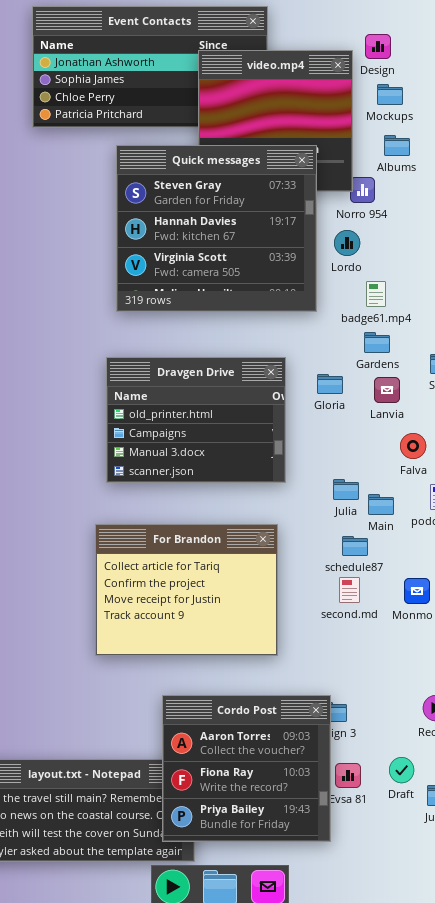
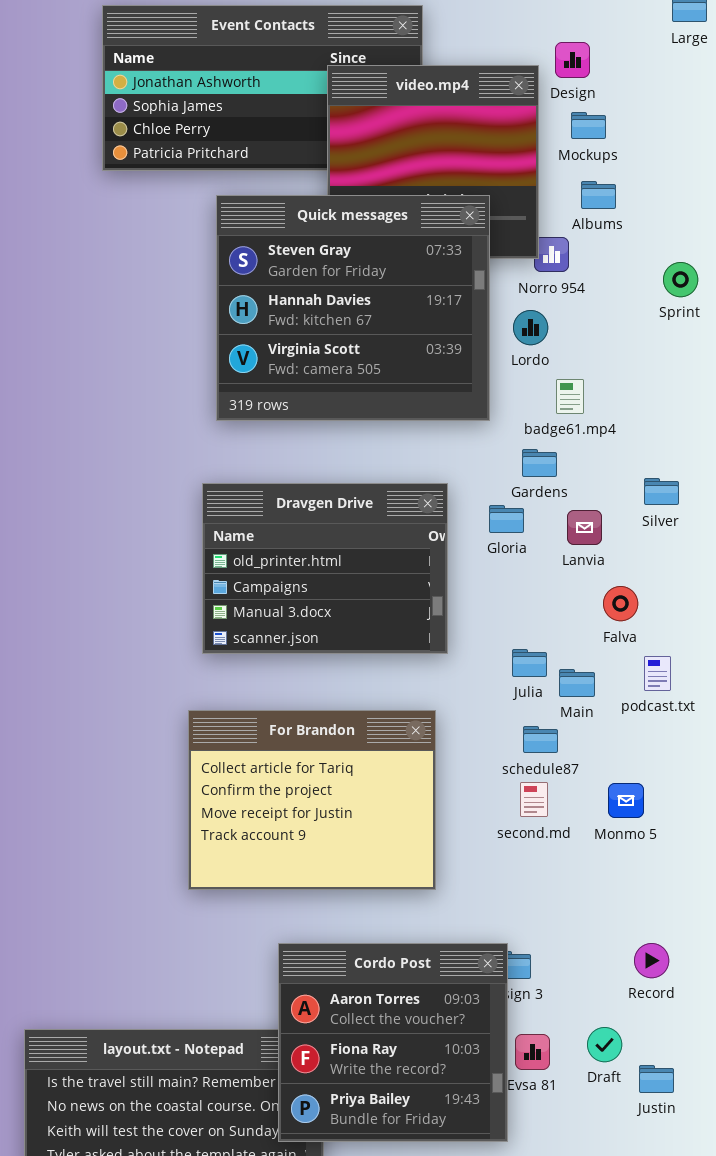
Gardens: [364,332,390,353] -> [522,449,557,477], moved

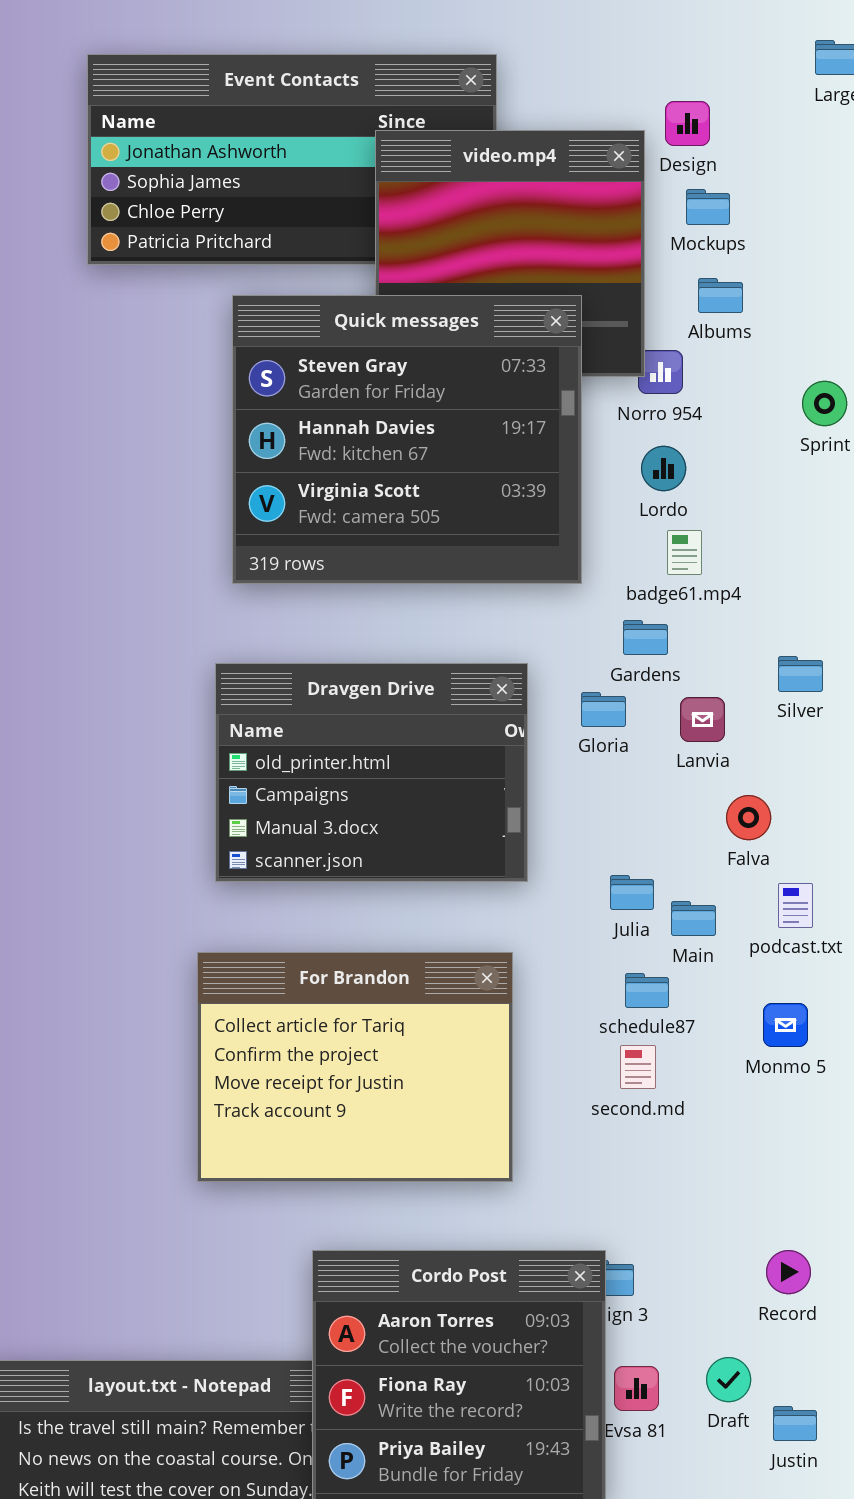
Lordo: [513,310,548,345] -> [641,446,686,491], moved
Monmo 5: [608,783,644,818] -> [763,1003,808,1047], moved

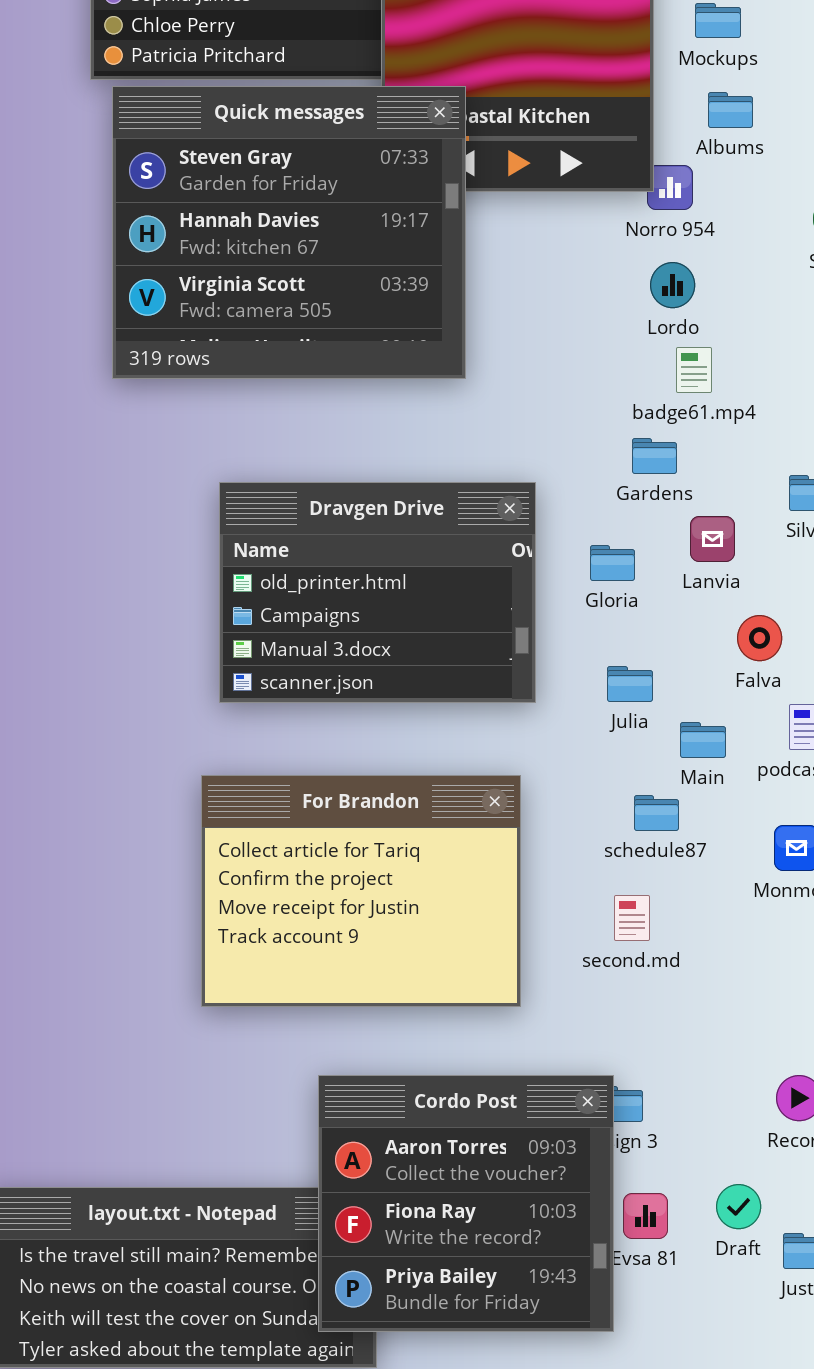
Quick messages: [232,295,582,584] -> [112,86,466,379], moved
Gloria: [581,692,626,727] -> [590,545,635,581], moved
Julia: [610,875,654,910] -> [607,666,653,702], moved
second.md: [620,1045,656,1089] -> [614,895,650,941], moved

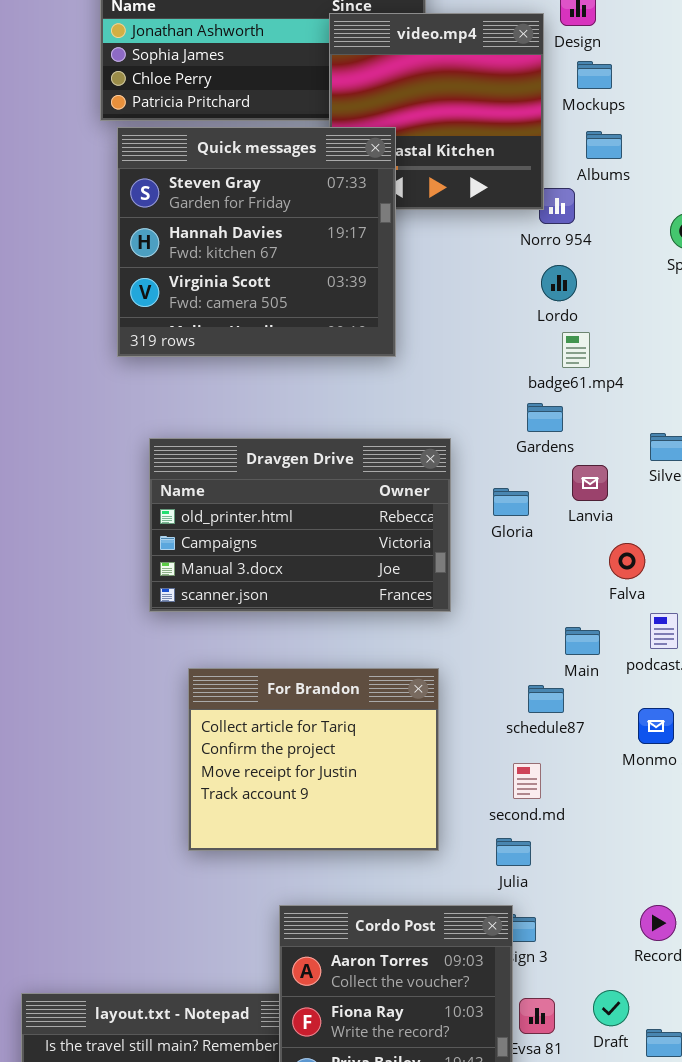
Dravgen Drive: [219,482,536,703] -> [149,438,451,612], resized
Julia: [607,666,653,702] -> [496,838,531,866], moved

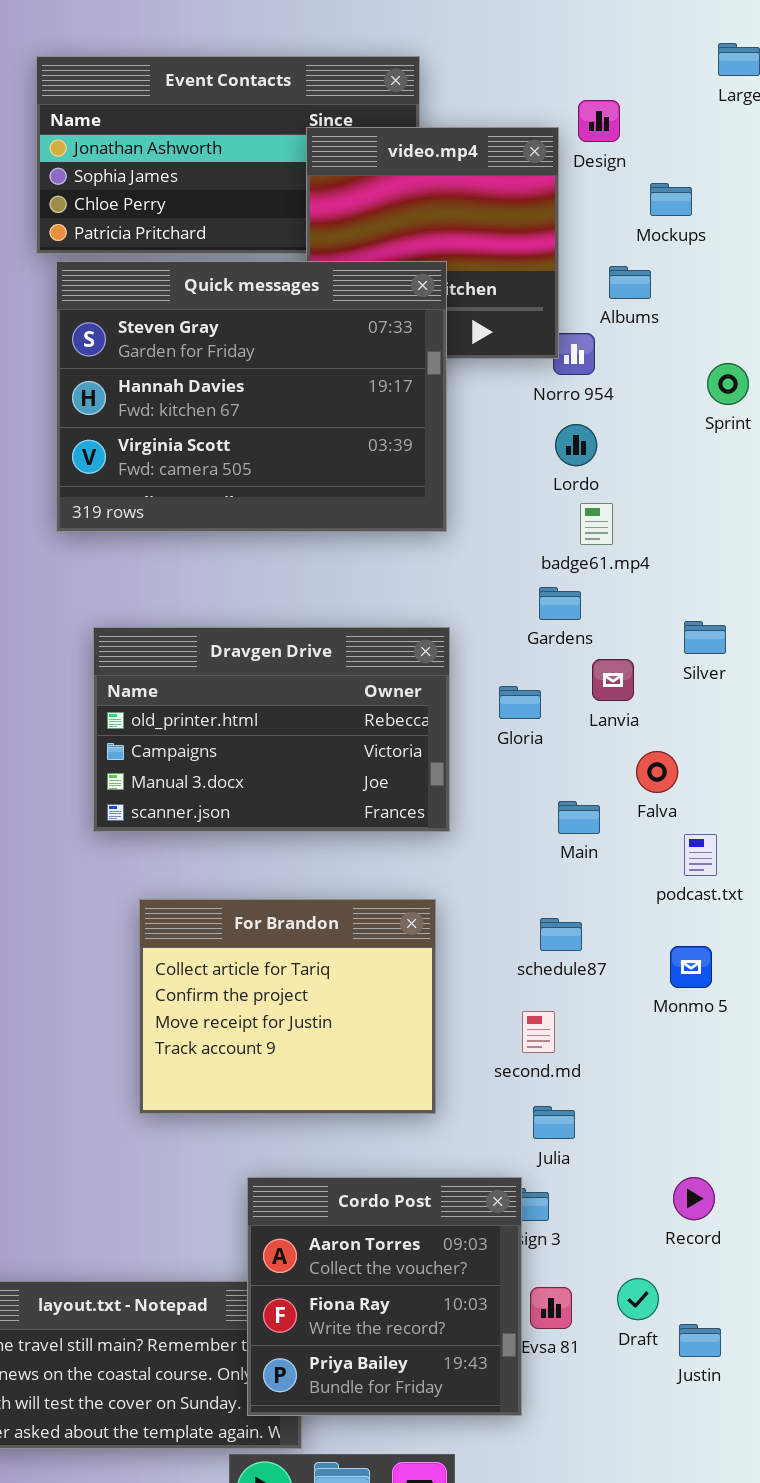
Mockups: [577,61,612,89] -> [650,183,692,216], moved
Quick messages: [117,127,396,357] -> [56,261,447,532], resized
Main: [565,627,600,655] -> [558,801,600,834], moved
Julia: [496,838,531,866] -> [533,1106,575,1139], moved

